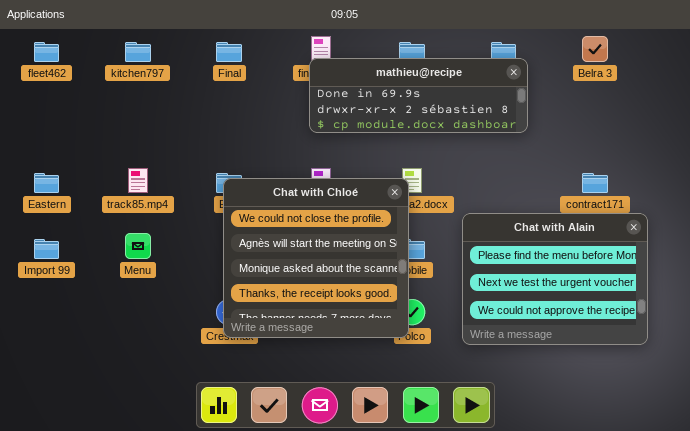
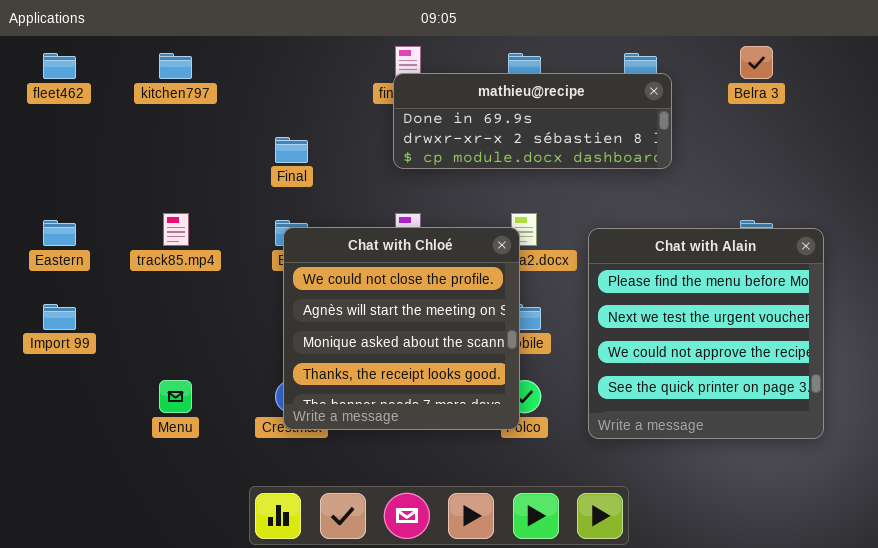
Final: [216,42,242,62] -> [275,137,308,163], moved
Chat with Alain: [462,213,648,345] -> [588,228,824,439], resized
Menu: [125,233,151,259] -> [159,380,192,413], moved

